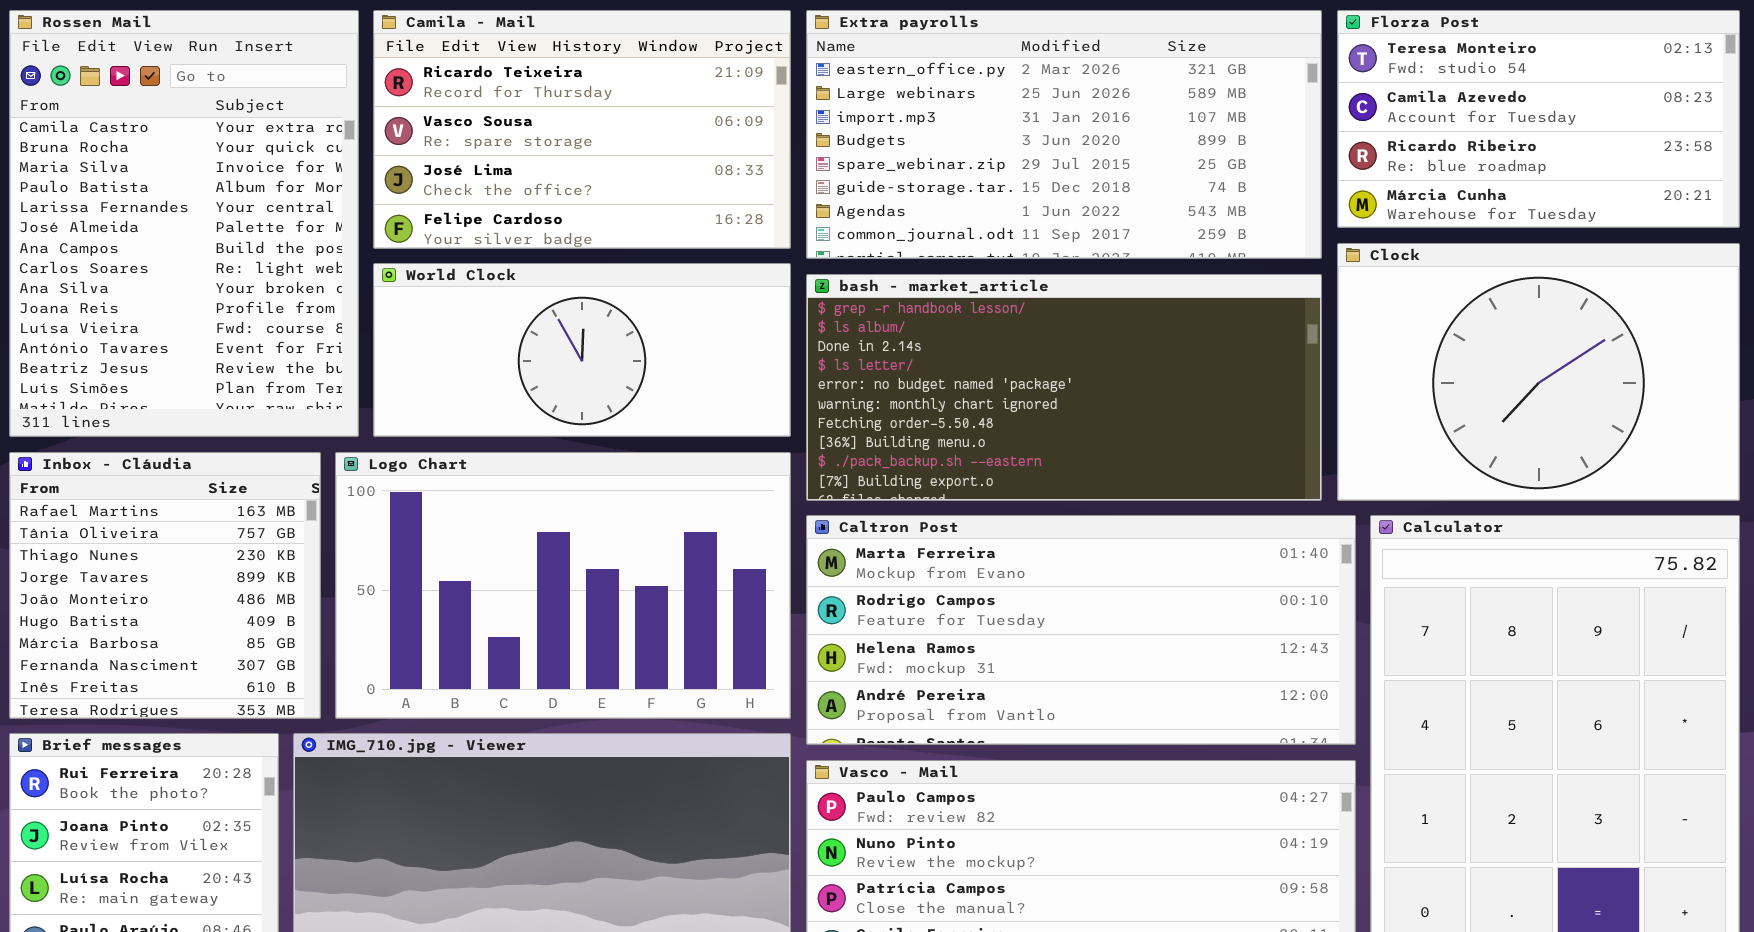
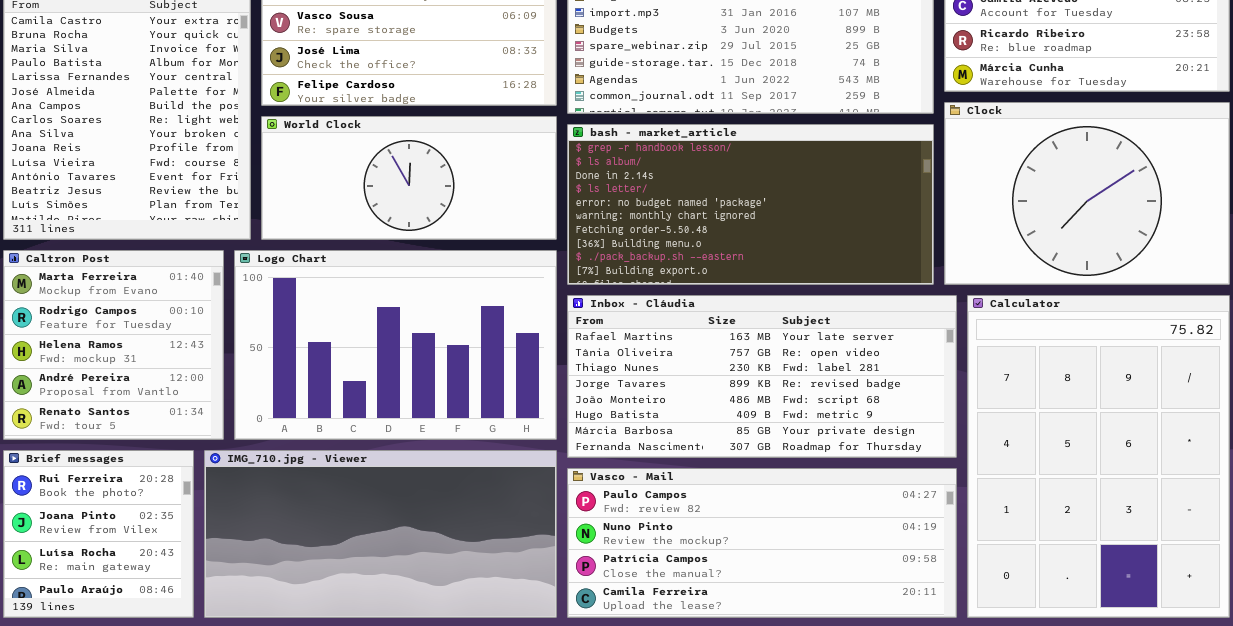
Inbox - Cláudia: [9,452,321,719] -> [567,295,957,458], moved, resized
Caltron Post: [806,515,1356,745] -> [3,250,224,440], moved, resized

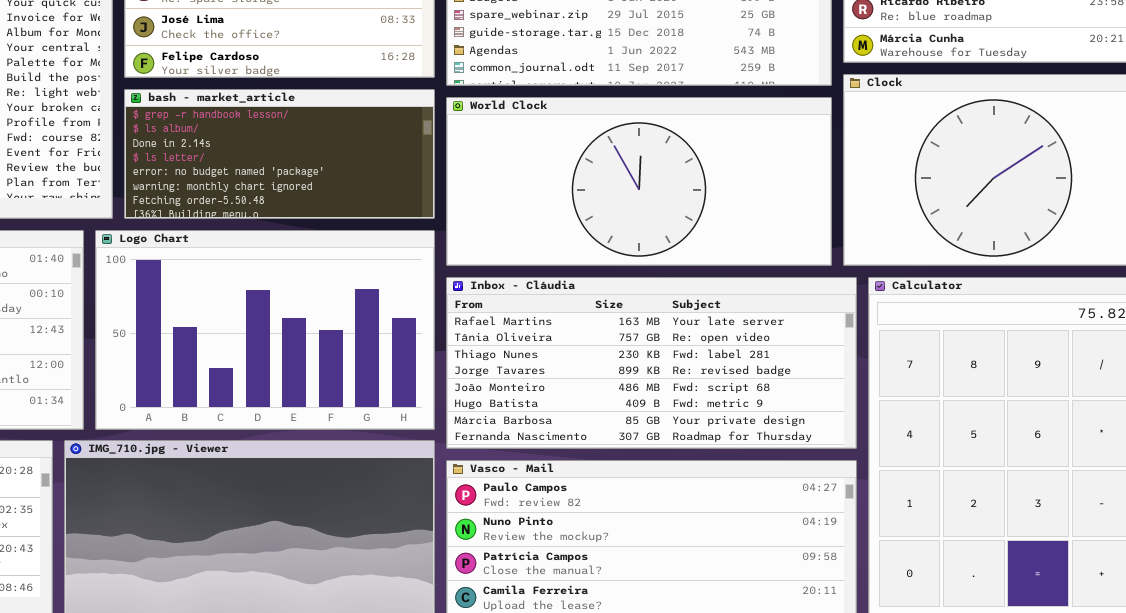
World Clock: [261,116,557,240] -> [446,97,832,266], moved, resized
bash - market_article: [567,124,934,285] -> [124,89,435,219], moved, resized

